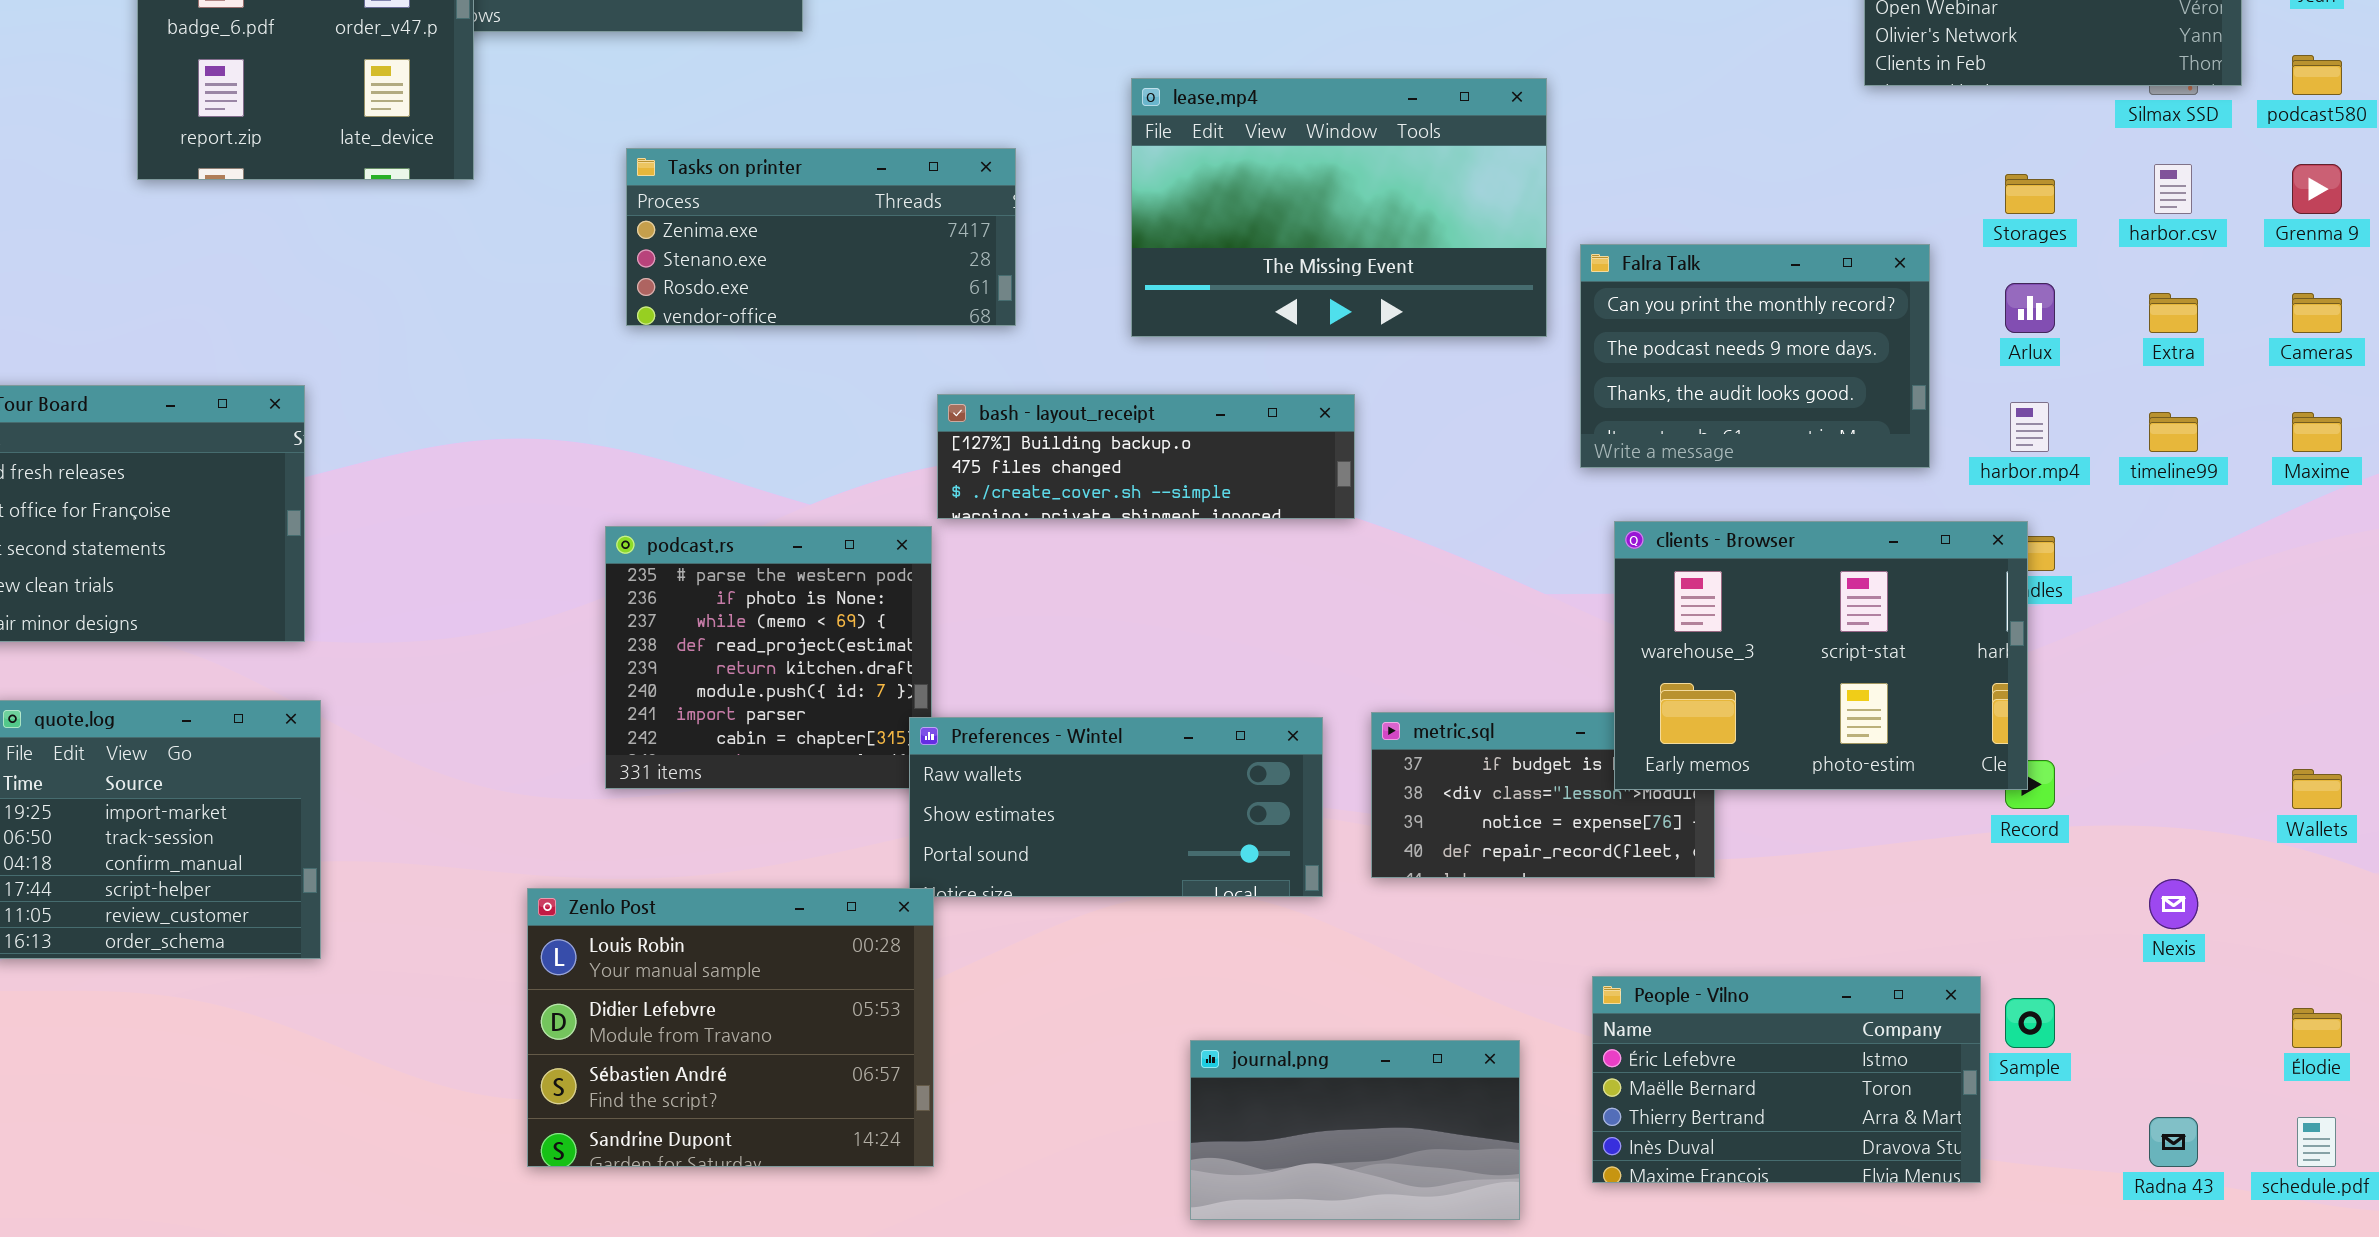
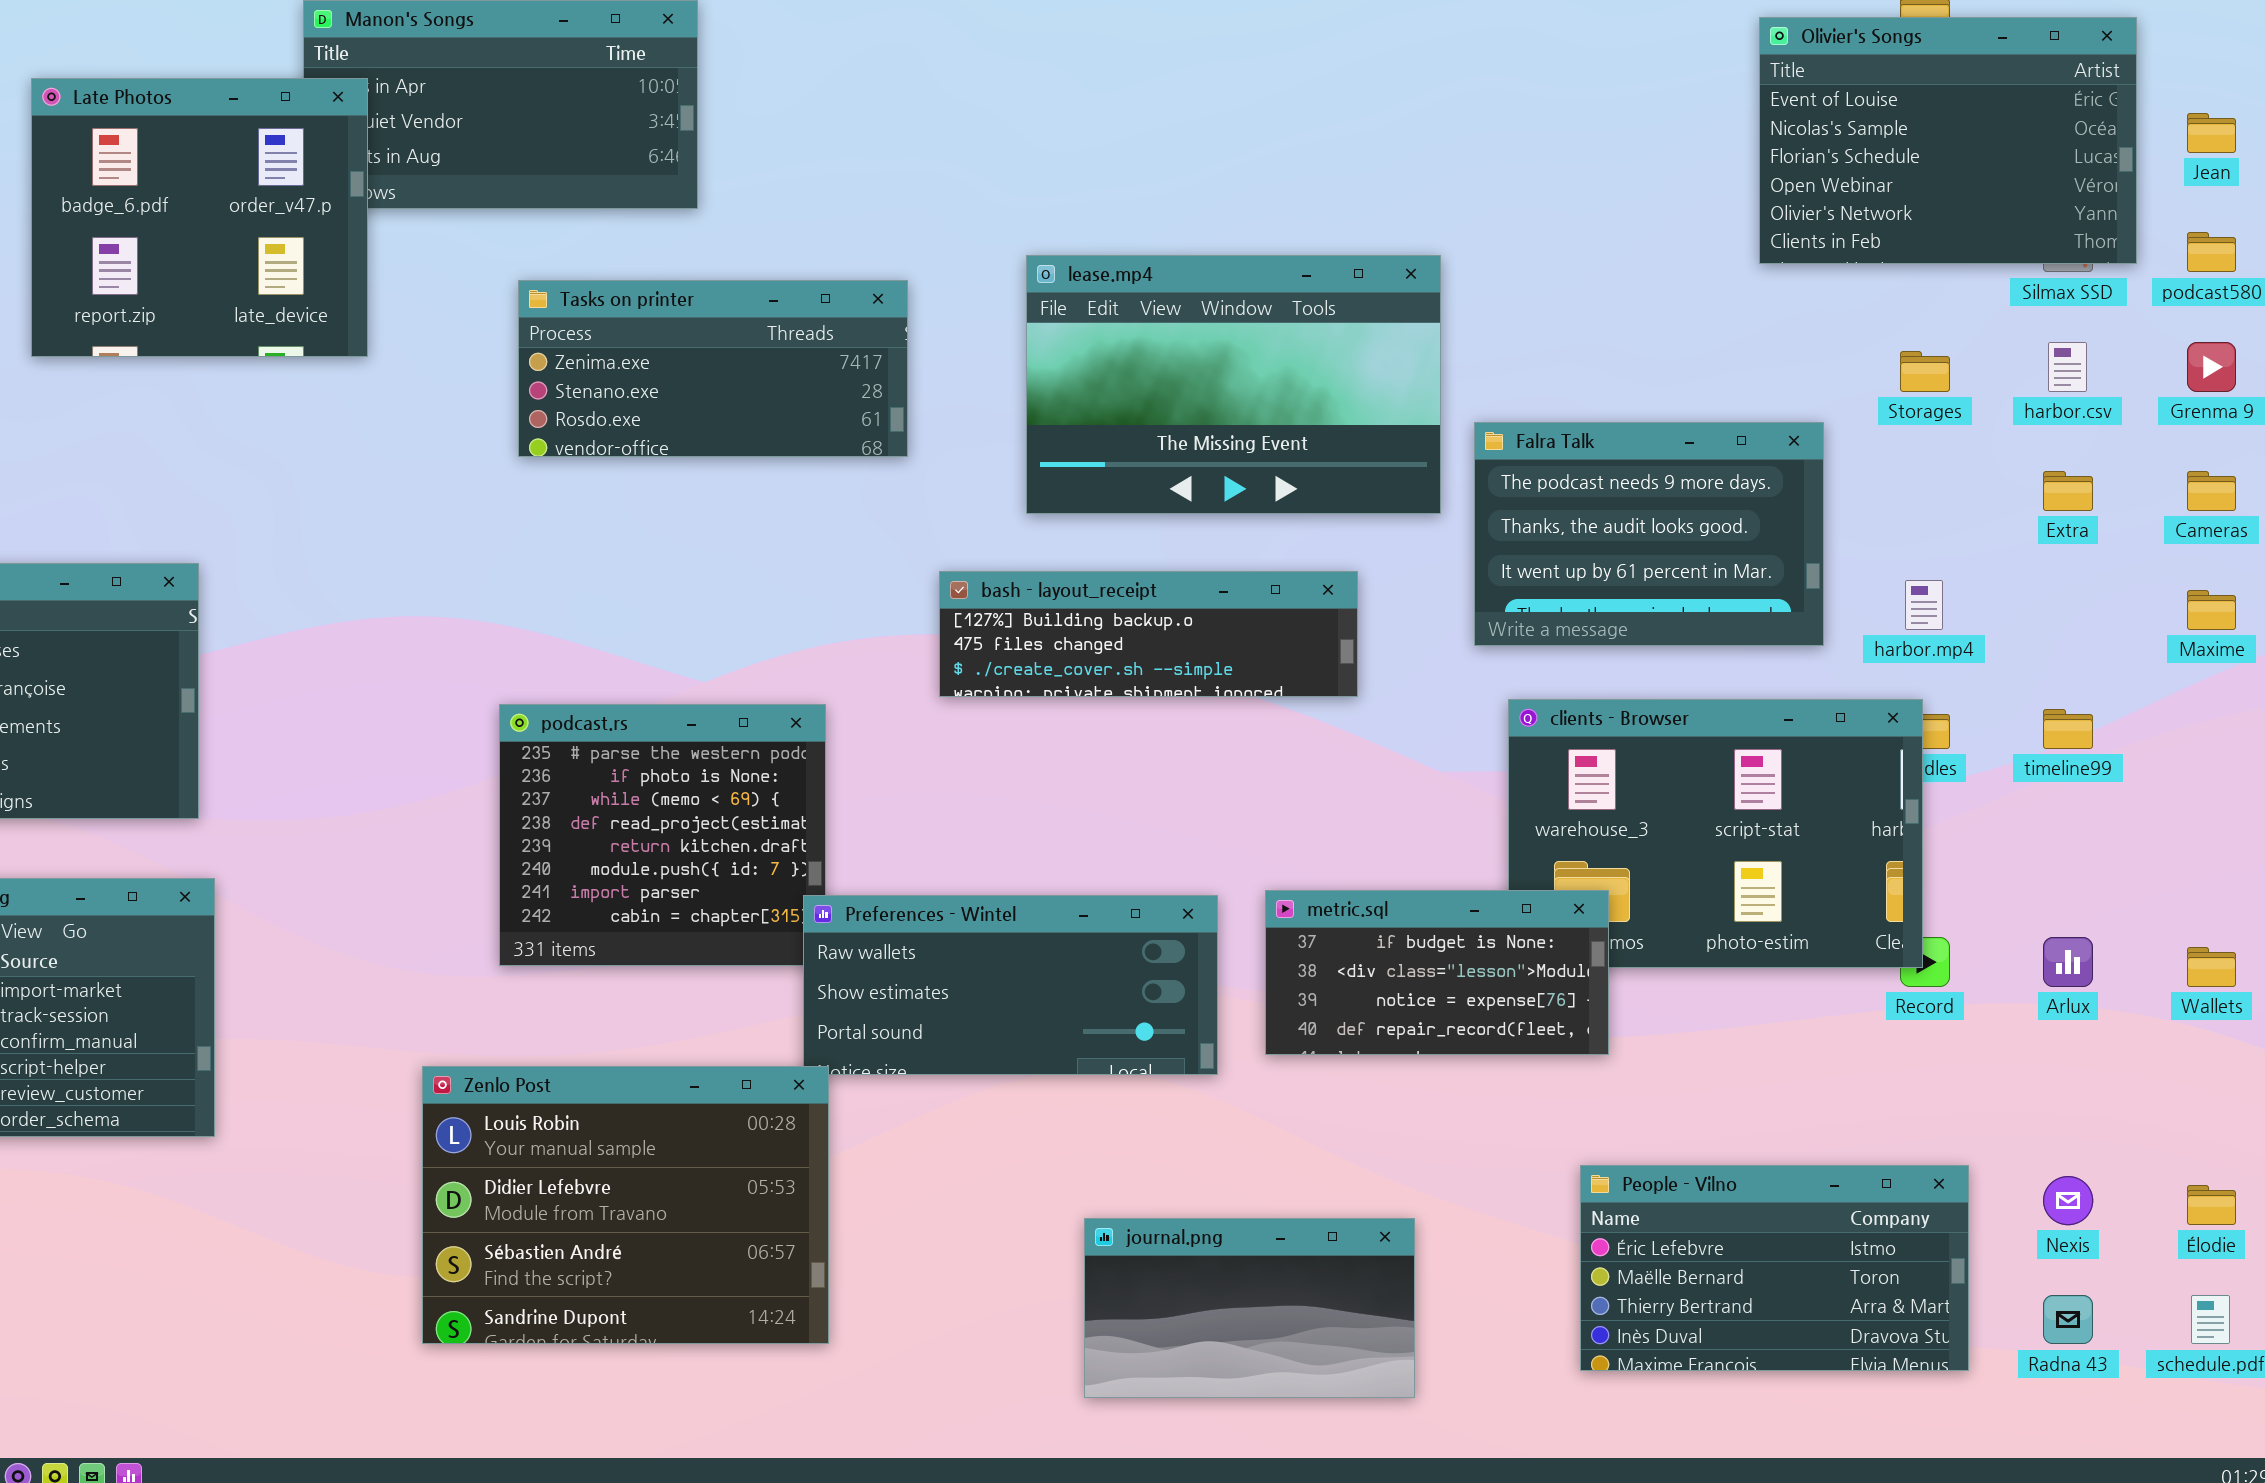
Tasks on printer: [626,148,1016,326] -> [518,280,908,457], moved
Falra Talk: [1580,244,1930,468] -> [1474,422,1824,646], scrolled down 1 row
Arlux: [2005,283,2055,333] -> [2043,937,2093,987], moved
bash - layout_receipt: [937,394,1355,519] -> [939,571,1358,697], moved
timeline99: [2149,412,2198,452] -> [2043,709,2093,749], moved
metric.sql: [1371,712,1715,878] -> [1265,890,1609,1055], raised
Nexis: [2149,879,2198,929] -> [2043,1176,2093,1225], moved
People - Vilno: [1592,976,1981,1183] -> [1580,1165,1969,1371], moved

